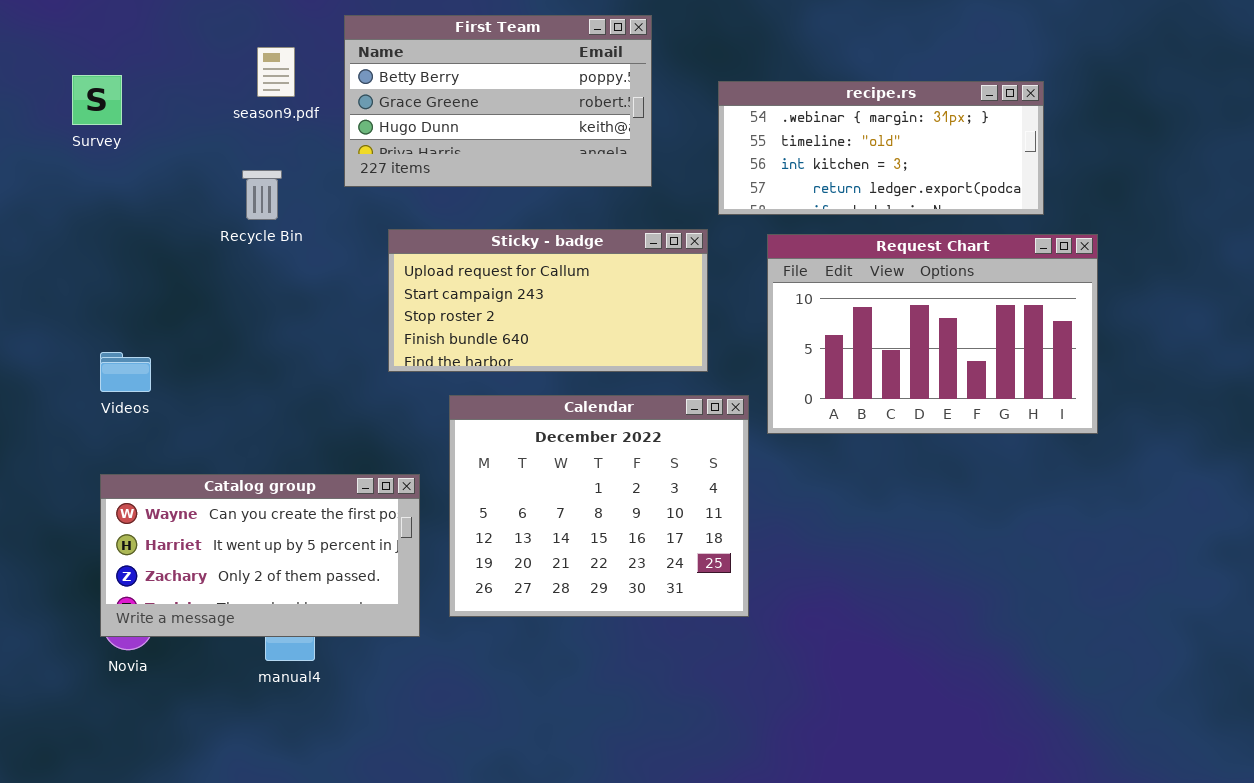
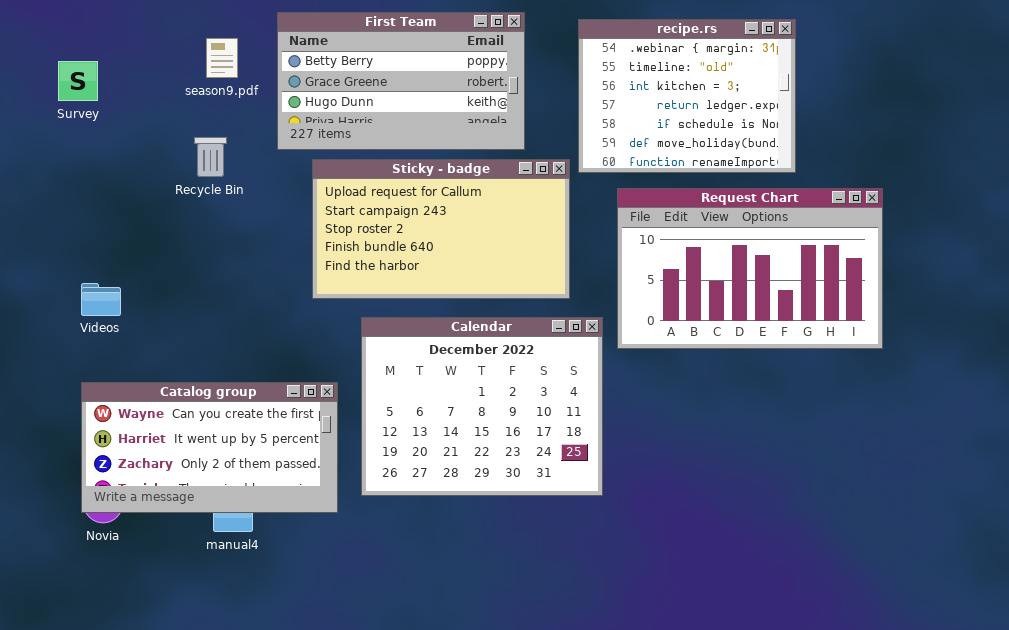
recipe.rs: [718,81,1044,215] -> [578,19,796,173], resized
Sticky - badge: [388,229,708,372] -> [312,159,570,299], resized

